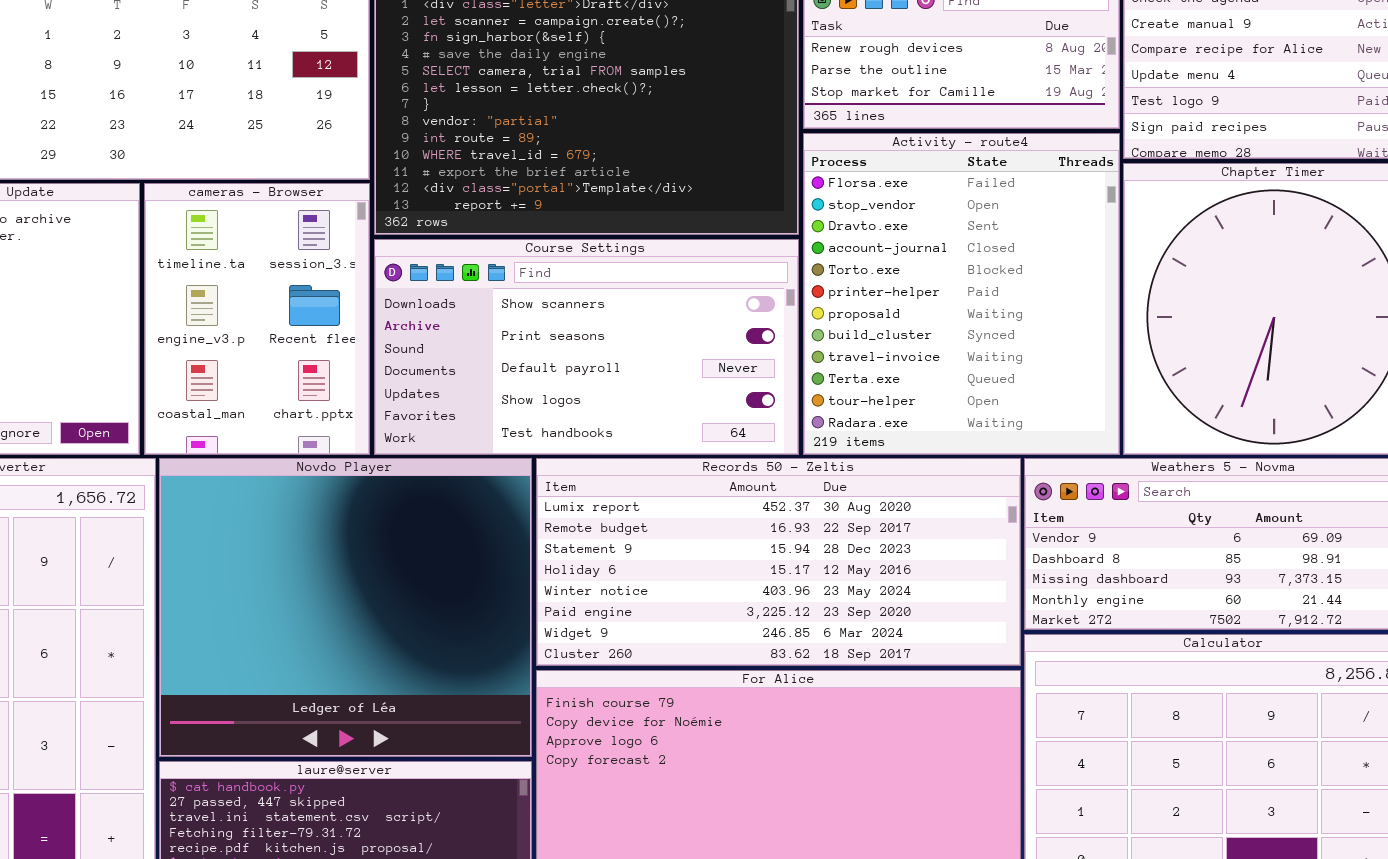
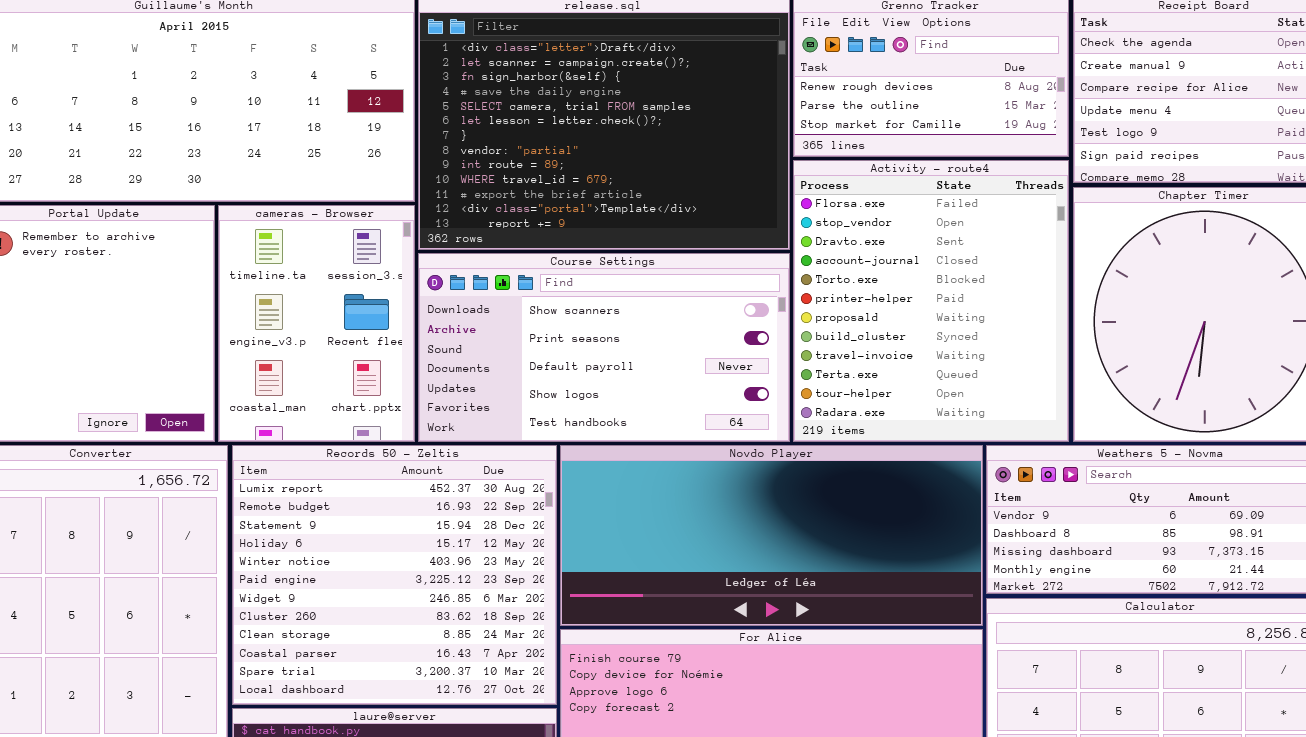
Novdo Player: [159,458,532,757] -> [560,445,983,626], moved, resized
Records 50 - Zeltis: [536,458,1021,666] -> [232,445,557,705], moved, resized

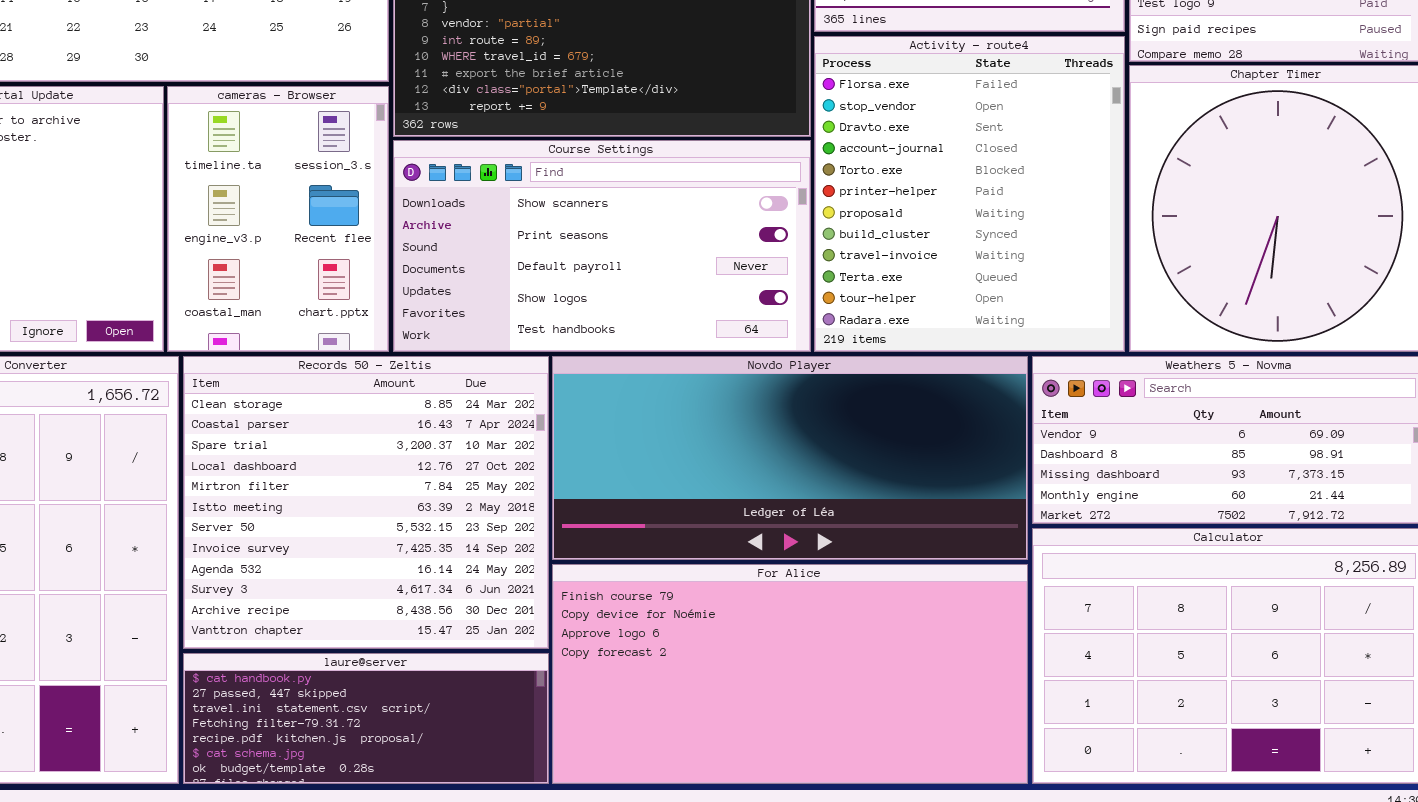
Records 50 - Zeltis: [232,445,557,705] -> [183,356,549,649], scrolled down 8 rows

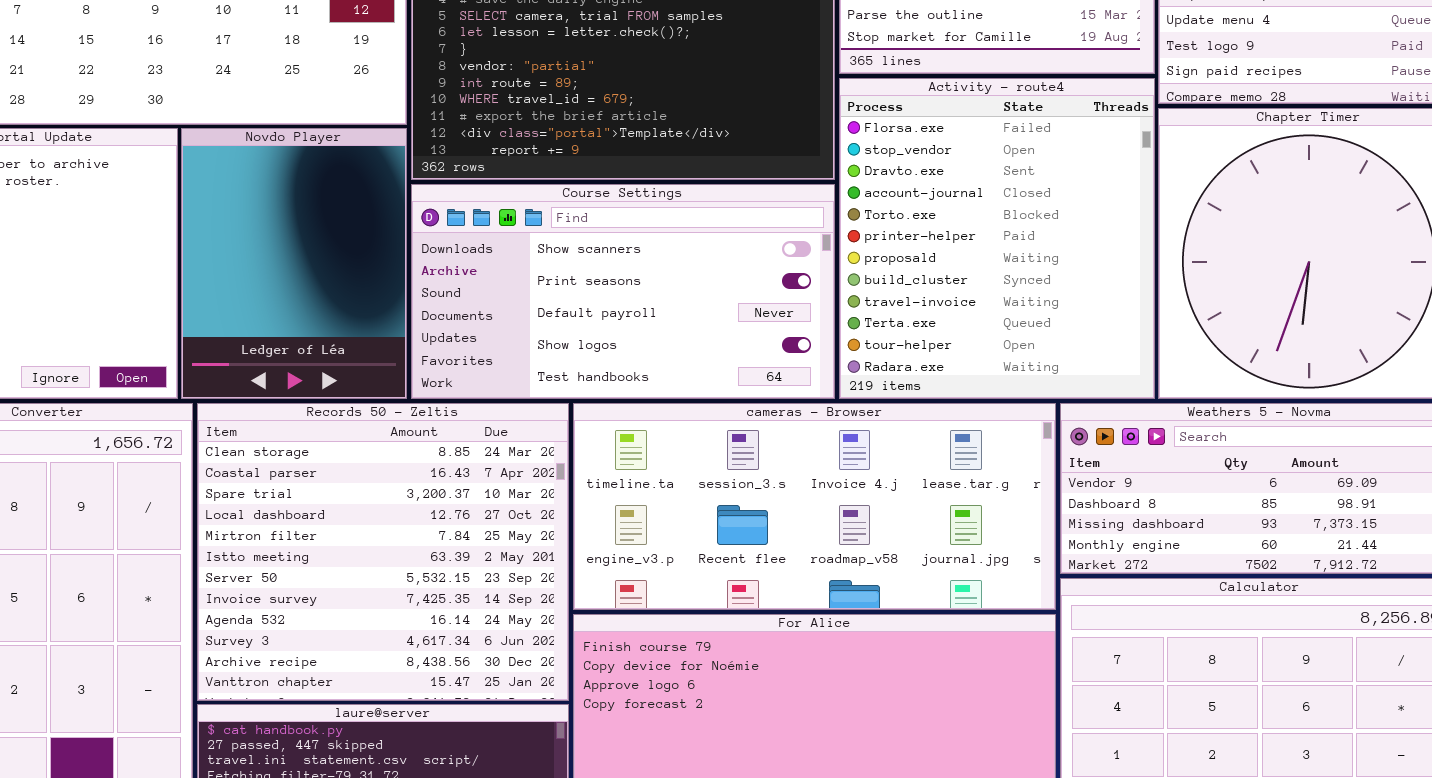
cameras - Browser: [167,86,389,352] -> [573,403,1056,610], moved, resized
Novdo Player: [552,356,1028,560] -> [181,128,407,399], moved, resized

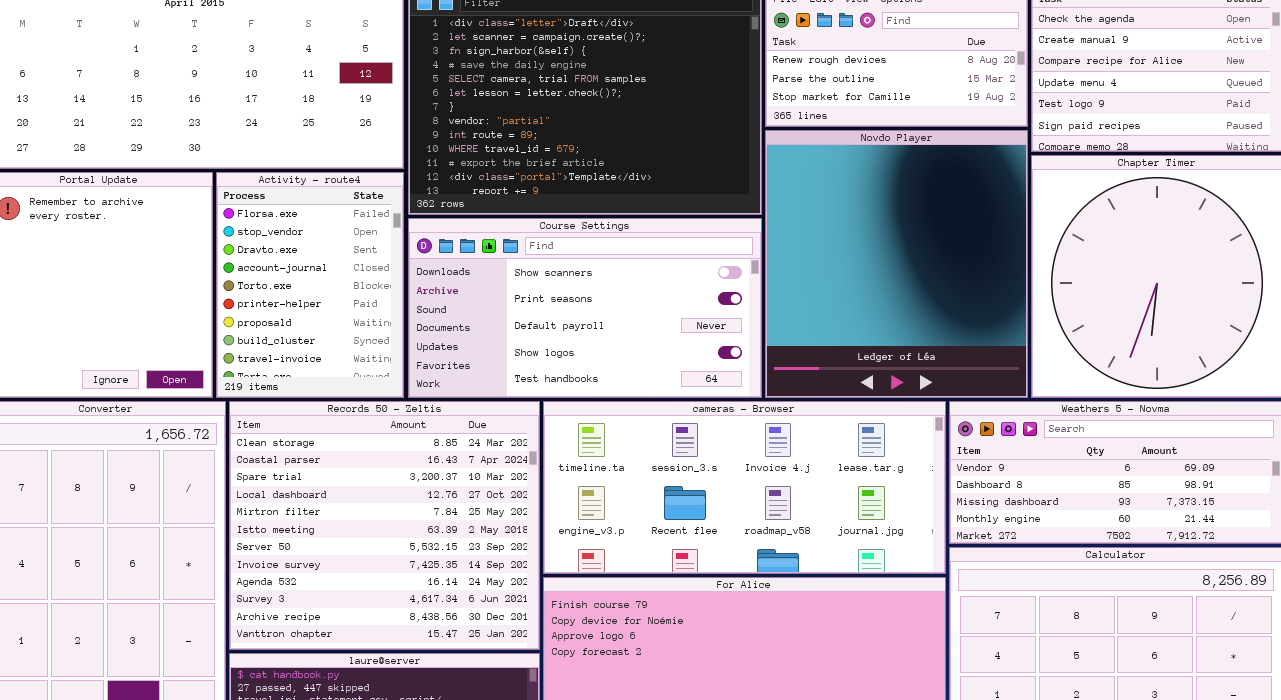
Activity - route4: [839,78,1155,399] -> [216,172,404,398], moved, resized
Novdo Player: [181,128,407,399] -> [765,130,1028,398], moved, resized

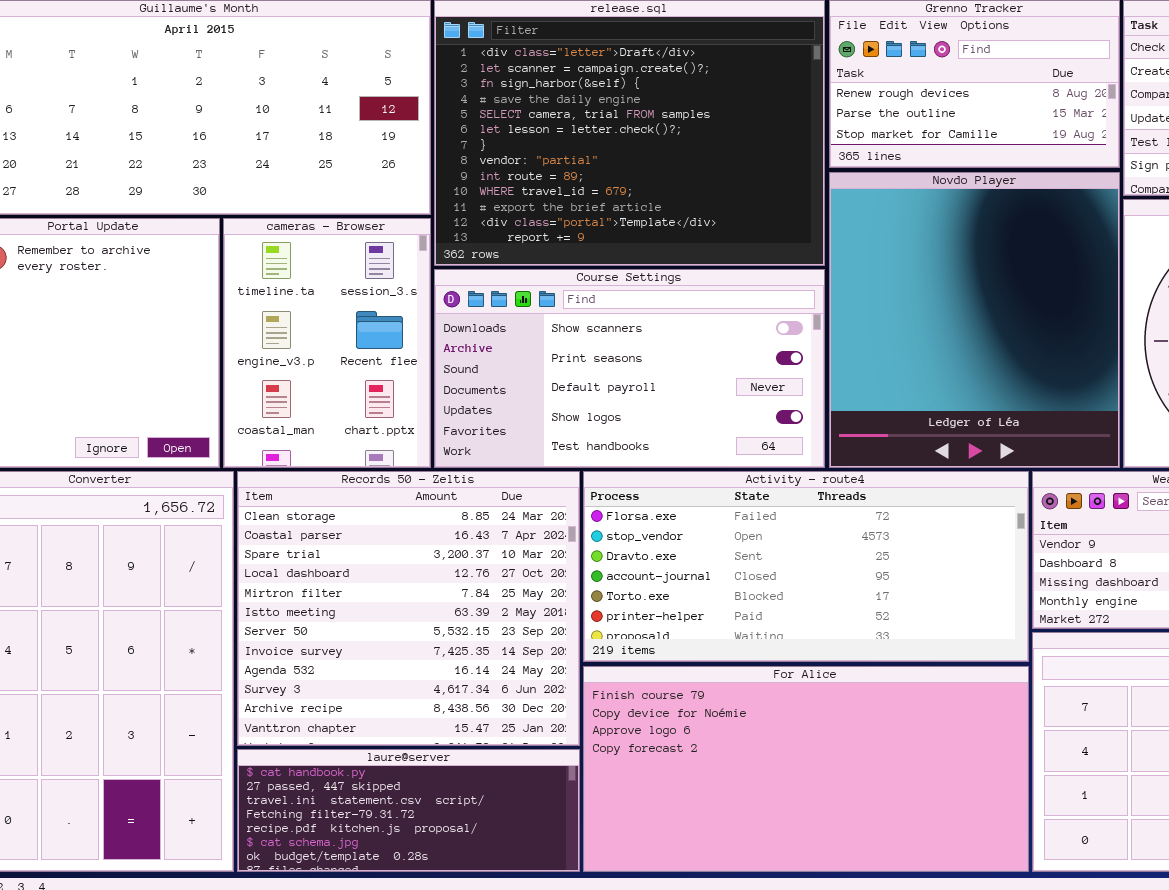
Activity - route4: [216,172,404,398] -> [583,471,1029,662], moved, resized
cameras - Browser: [543,401,946,574] -> [223,218,431,468], moved, resized

